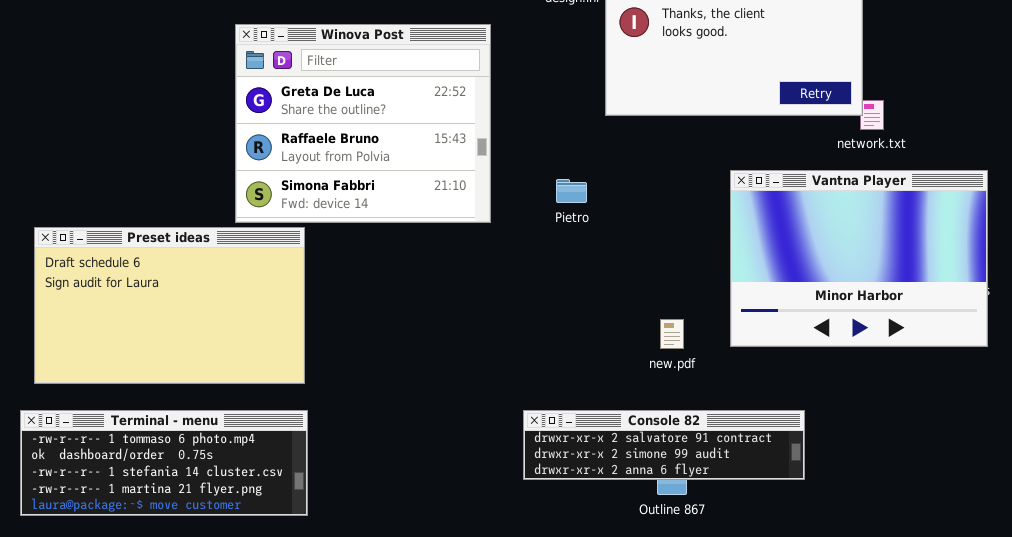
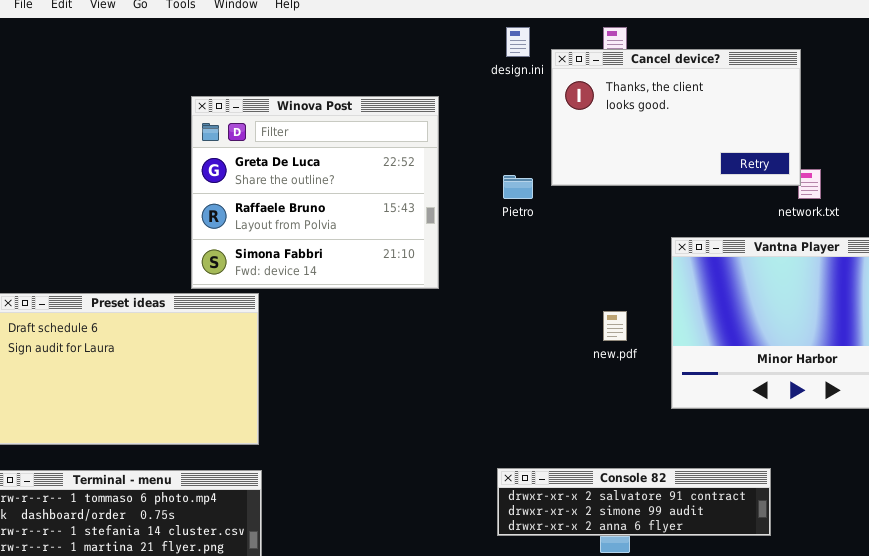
Pietro: [556,179,587,203] -> [503,175,533,199], moved
new.pdf: [660,319,684,349] -> [603,311,627,341], moved
Console 82: [523,410,805,480] -> [497,468,771,536], moved

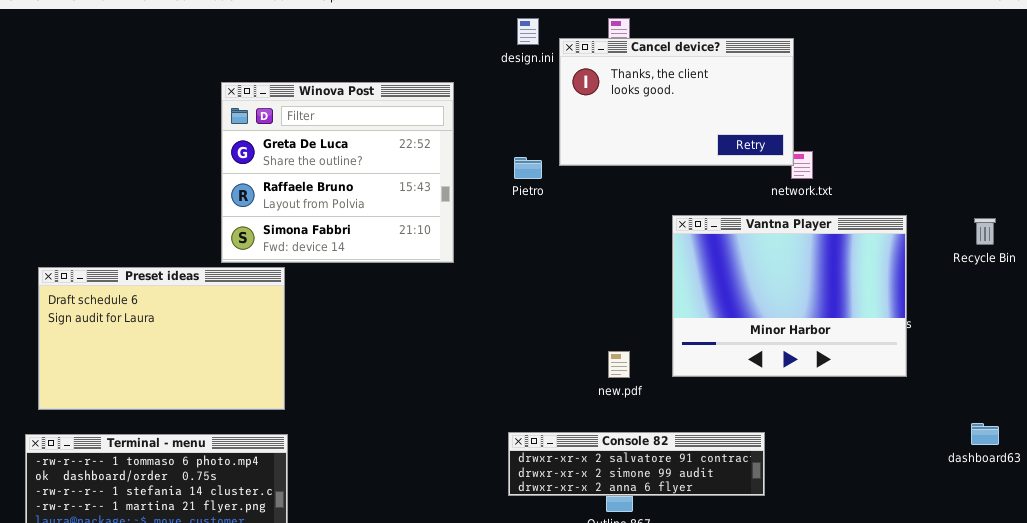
new.pdf: [603,311,627,341] -> [608,351,630,378], moved

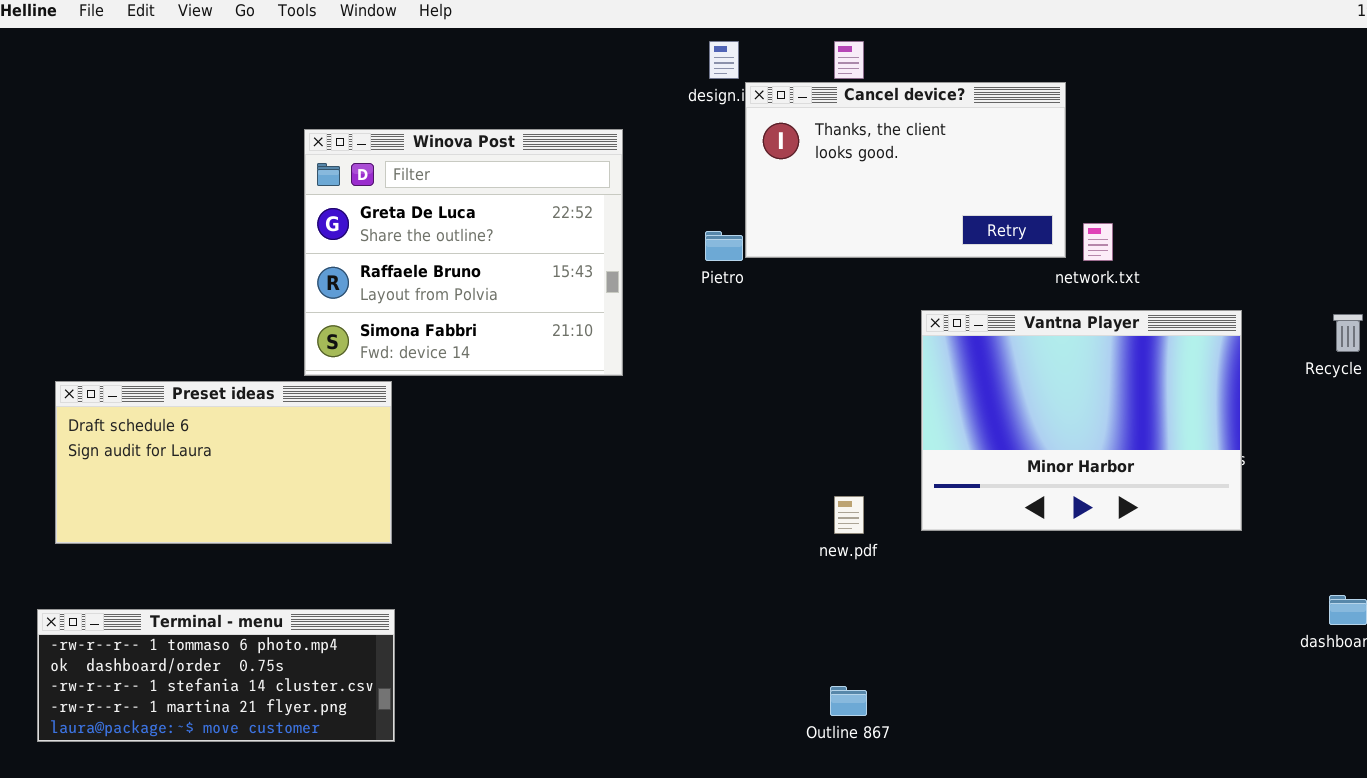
Cancel device?: [559,38,794,166] -> [745,82,1066,258], moved
Preset ideas: [38,267,285,410] -> [55,381,392,544], resized
Console 82: [508,432,765,496] -> none, closed

